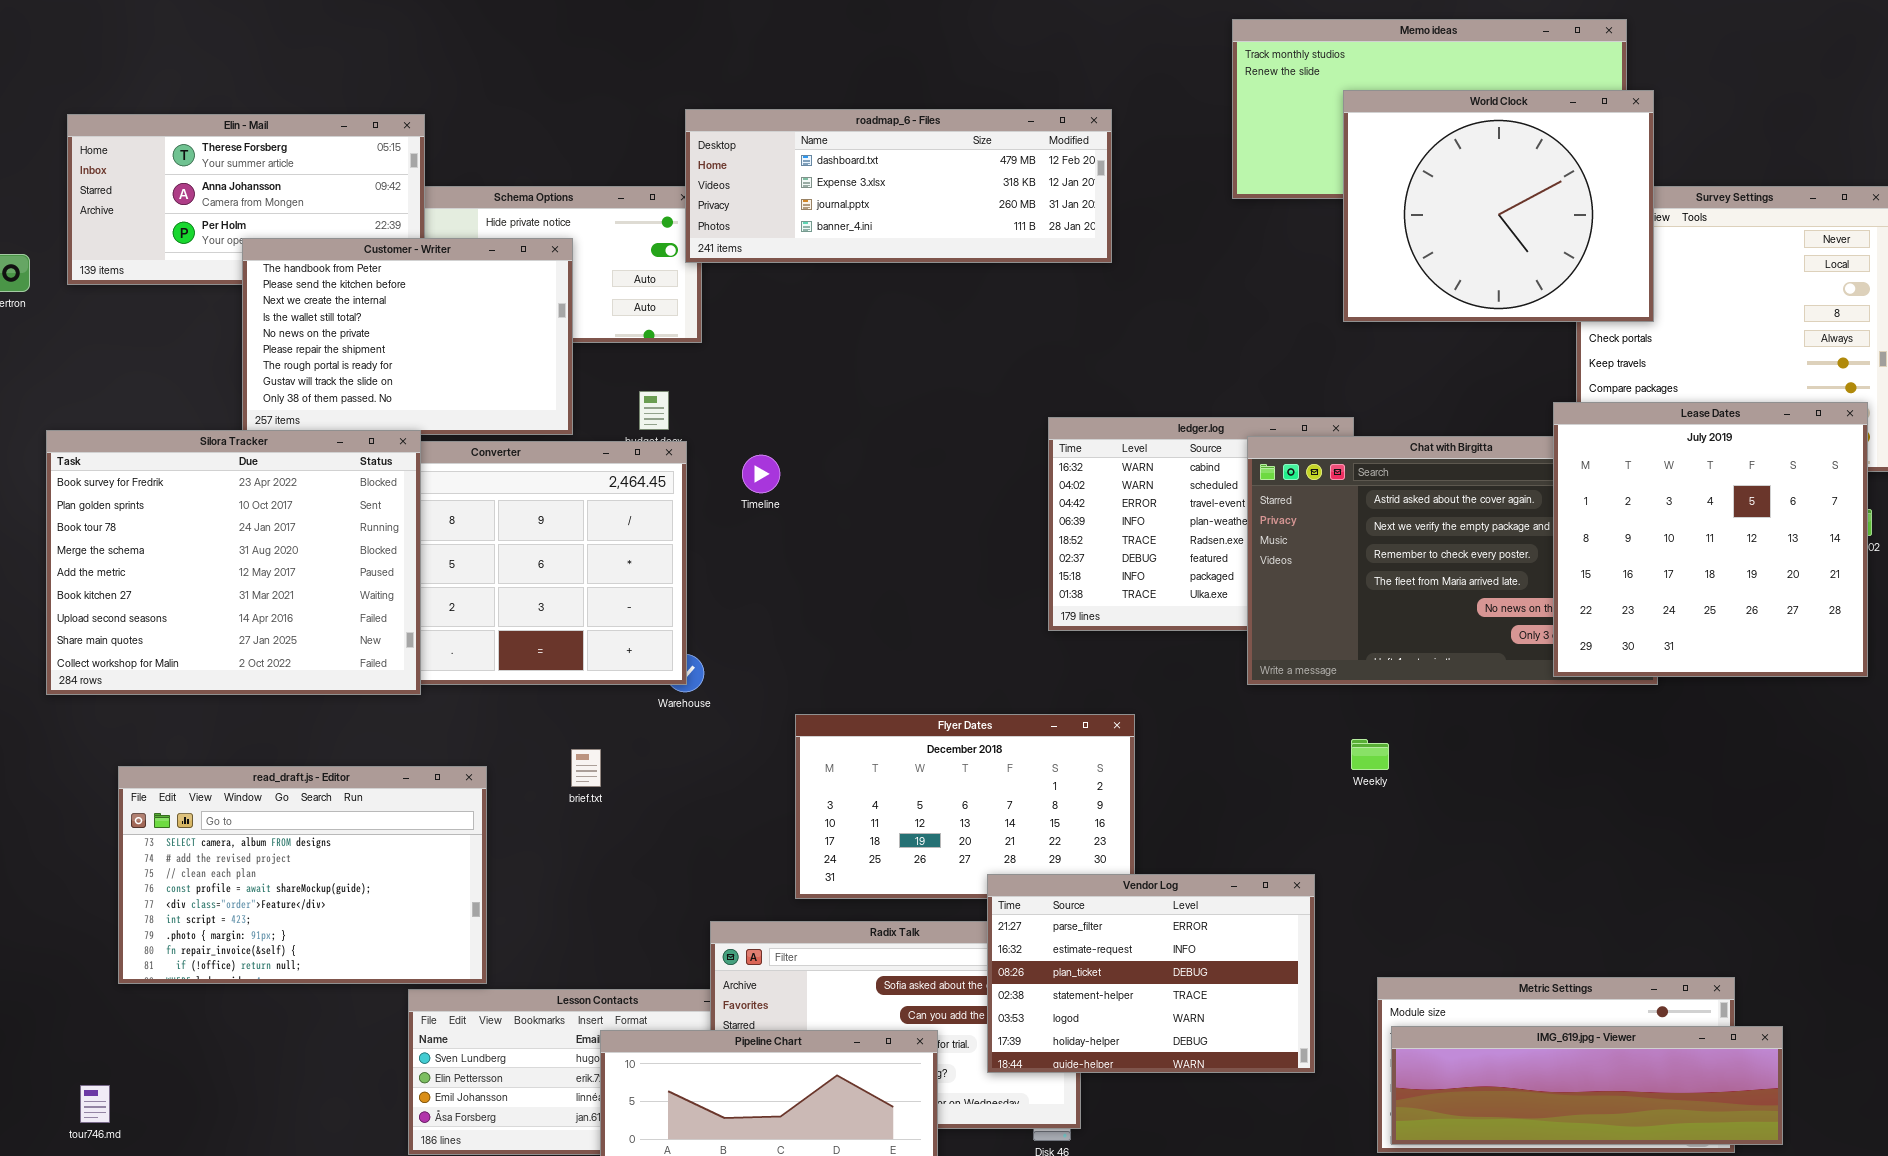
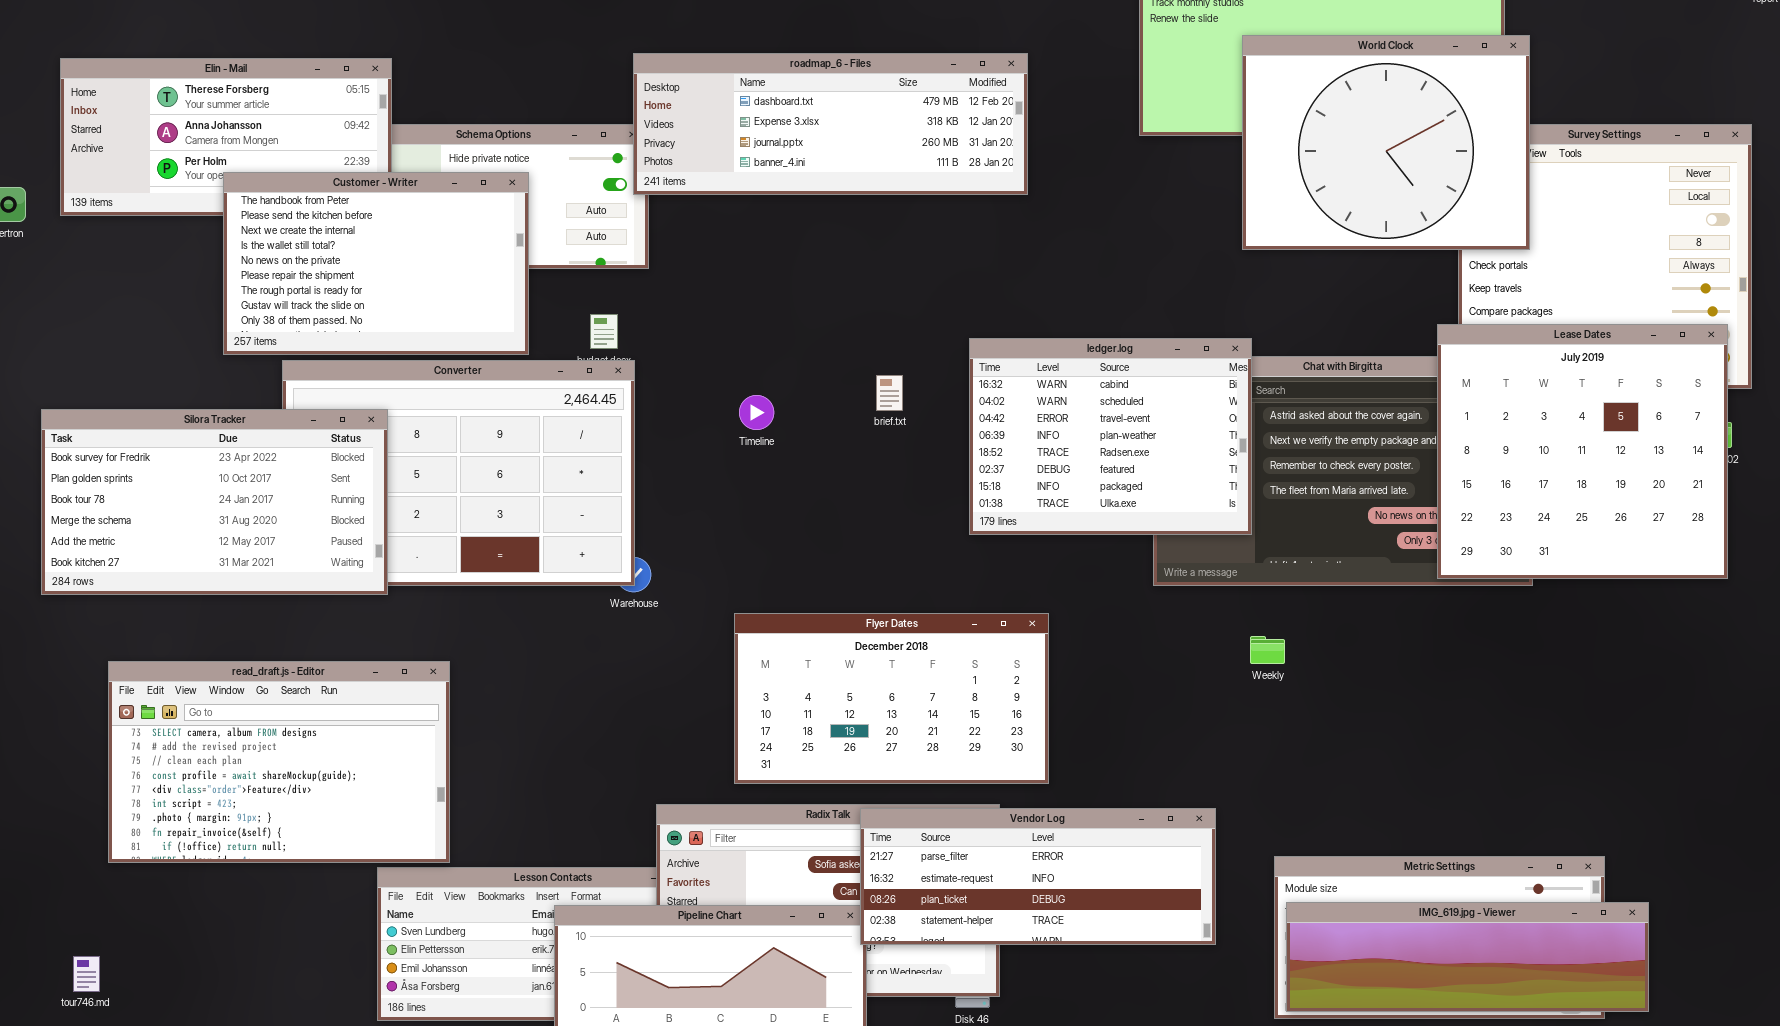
ledger.log: [1048,417,1354,631] -> [969,338,1252,535], raised
Silora Tracker: [46,430,421,695] -> [41,409,388,595], resized
Timeline: [742,455,780,493] -> [739,395,774,430], moved
brief.txt: [571,749,601,787] -> [876,375,903,411], moved
Vendor Log: [987,874,1315,1073] -> [860,808,1216,945], resized

